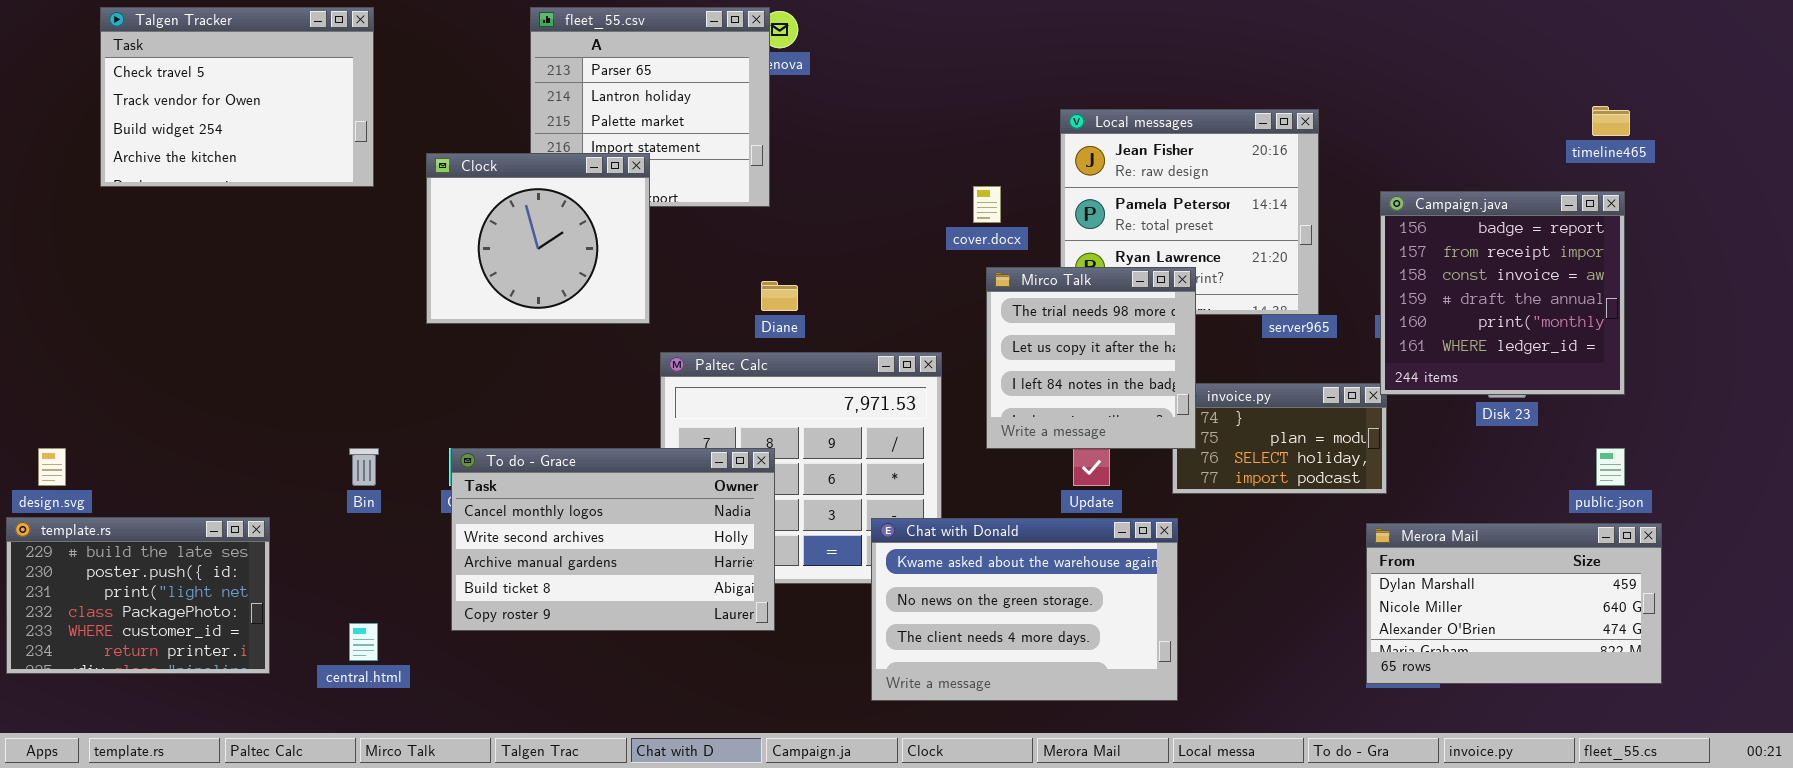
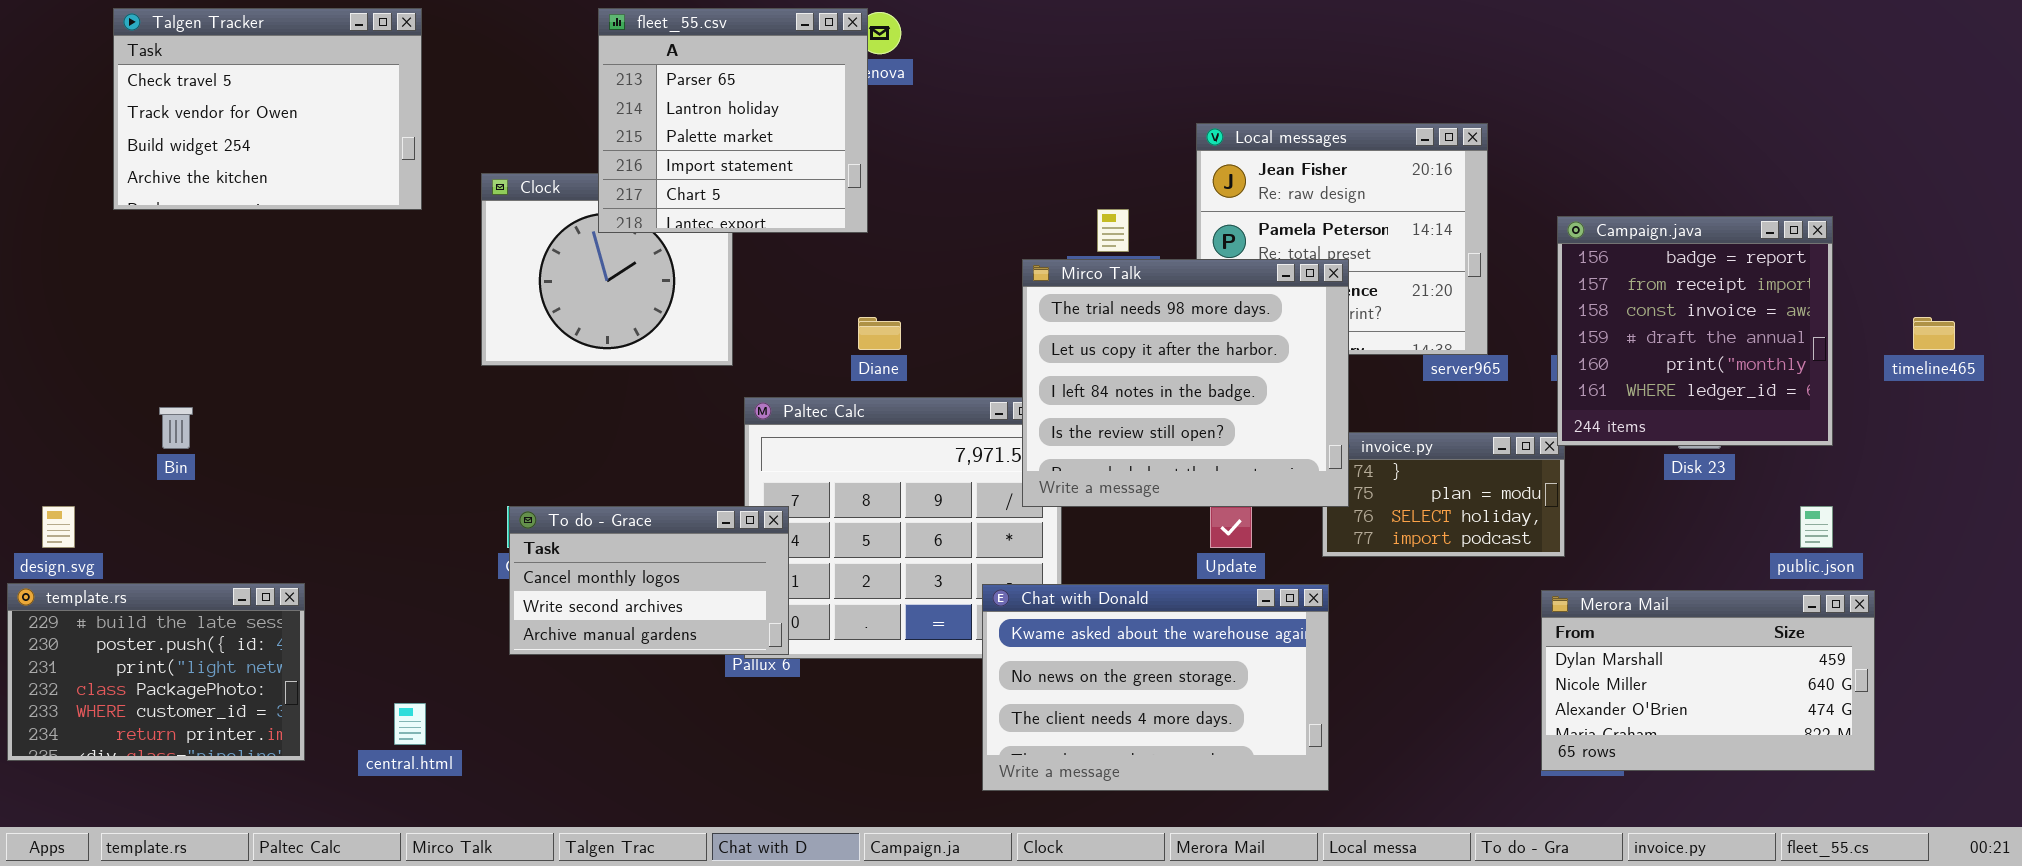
fleet_55.csv: [530,7,770,207] -> [598,8,868,233], raised
timeline465: [1592,106,1630,136] -> [1913,317,1955,350], moved
Mirco Talk: [986,267,1196,449] -> [1022,259,1349,507], resized
Bin: [349,448,379,486] -> [159,407,193,449], moved
To do - Grace: [451,448,775,631] -> [509,506,789,655], resized

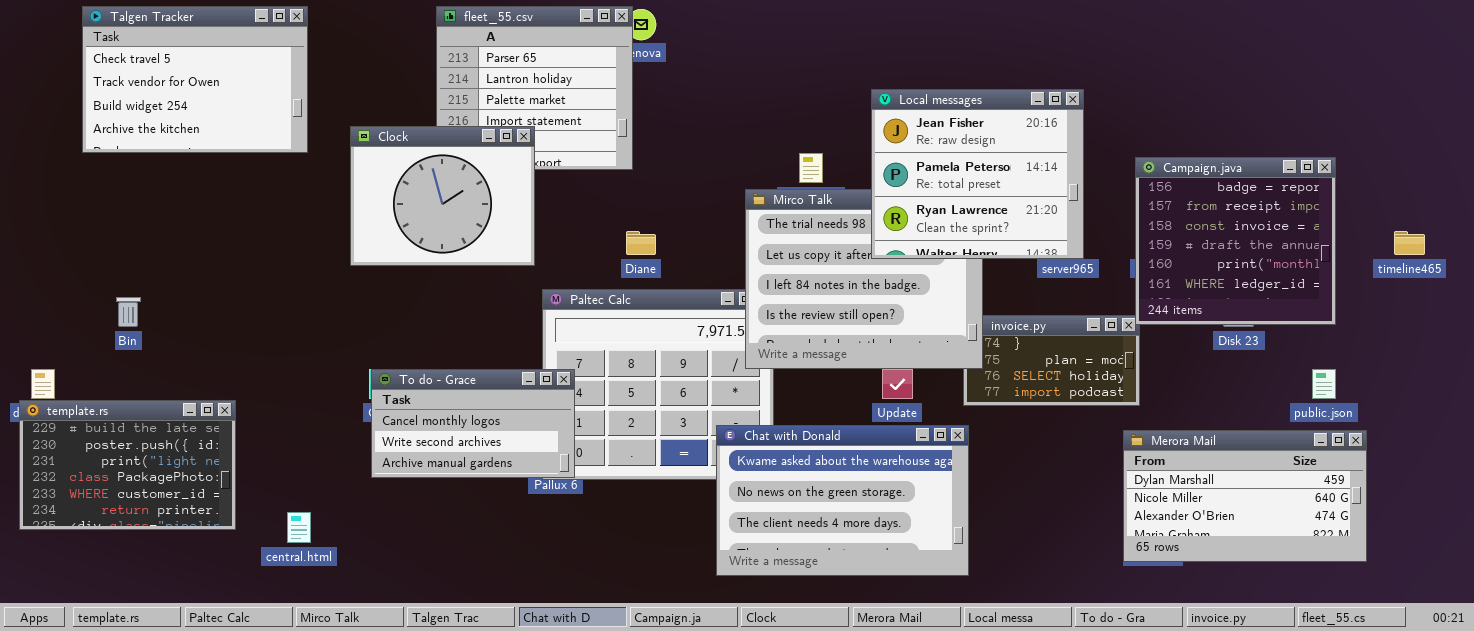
Local messages: [1196,123,1488,355] -> [871,89,1084,259], raised
Clock: [481,173,733,366] -> [350,126,535,266], raised
template.rs: [7,583,305,761] -> [19,400,236,530], moved

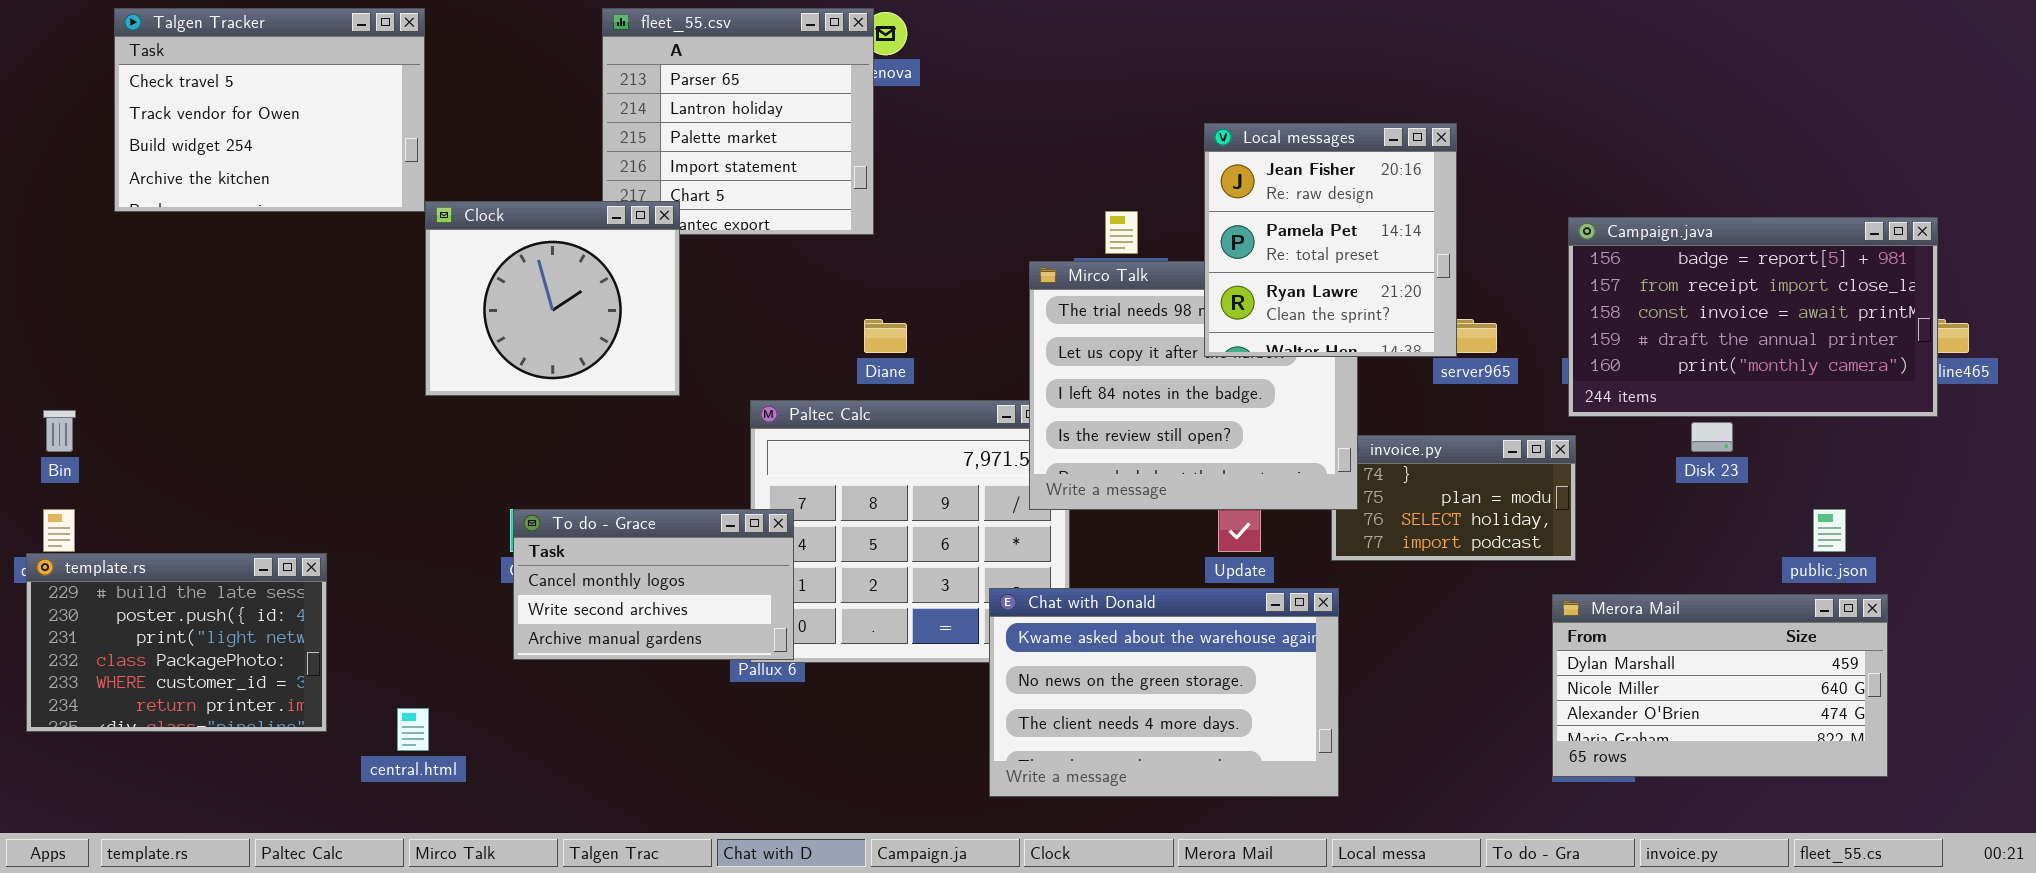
Local messages: [871,89,1084,259] -> [1204,123,1457,357], resized
Clock: [350,126,535,266] -> [425,201,680,396], moved
Campaign.java: [1135,157,1336,325] -> [1568,217,1938,417], resized
Bin: [116,297,141,327] -> [43,410,76,452], moved

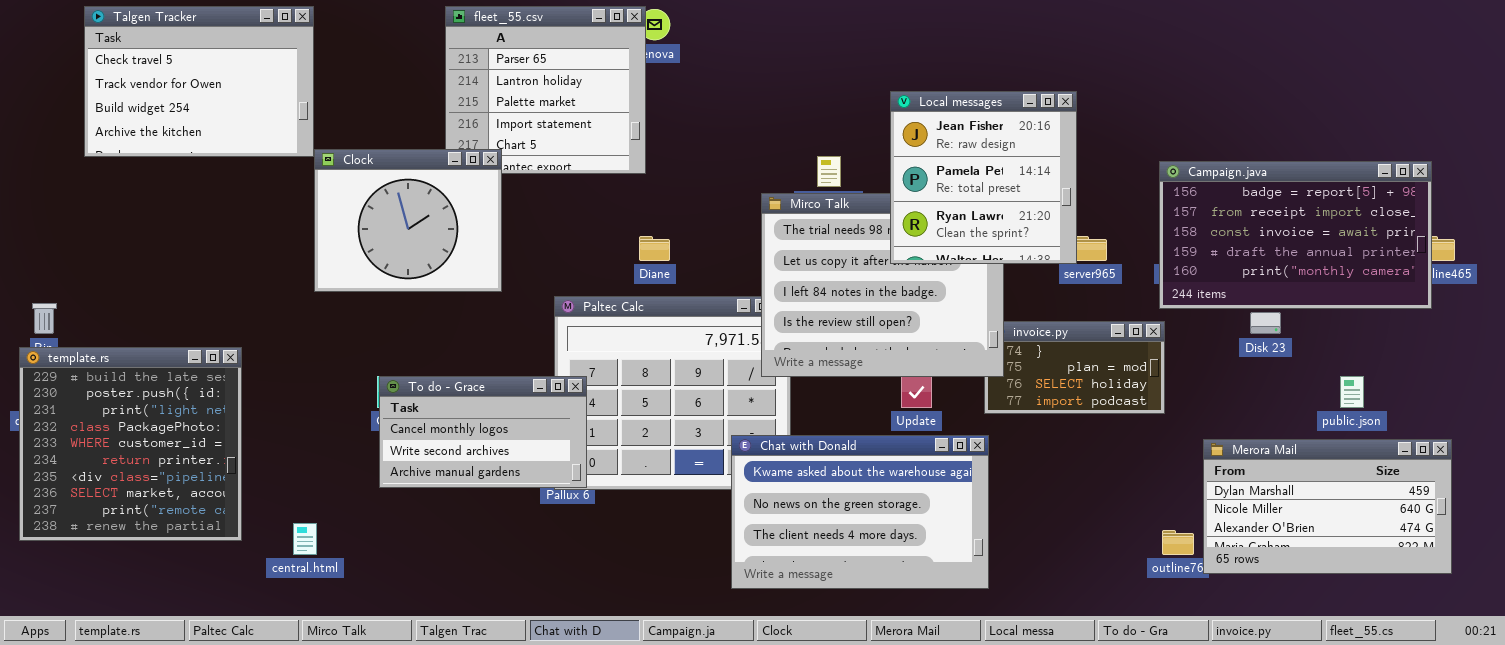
template.rs: [26,553,327,732] -> [19,347,242,541], resized
Merora Mail: [1552,594,1888,777] -> [1203,439,1452,574], moved

